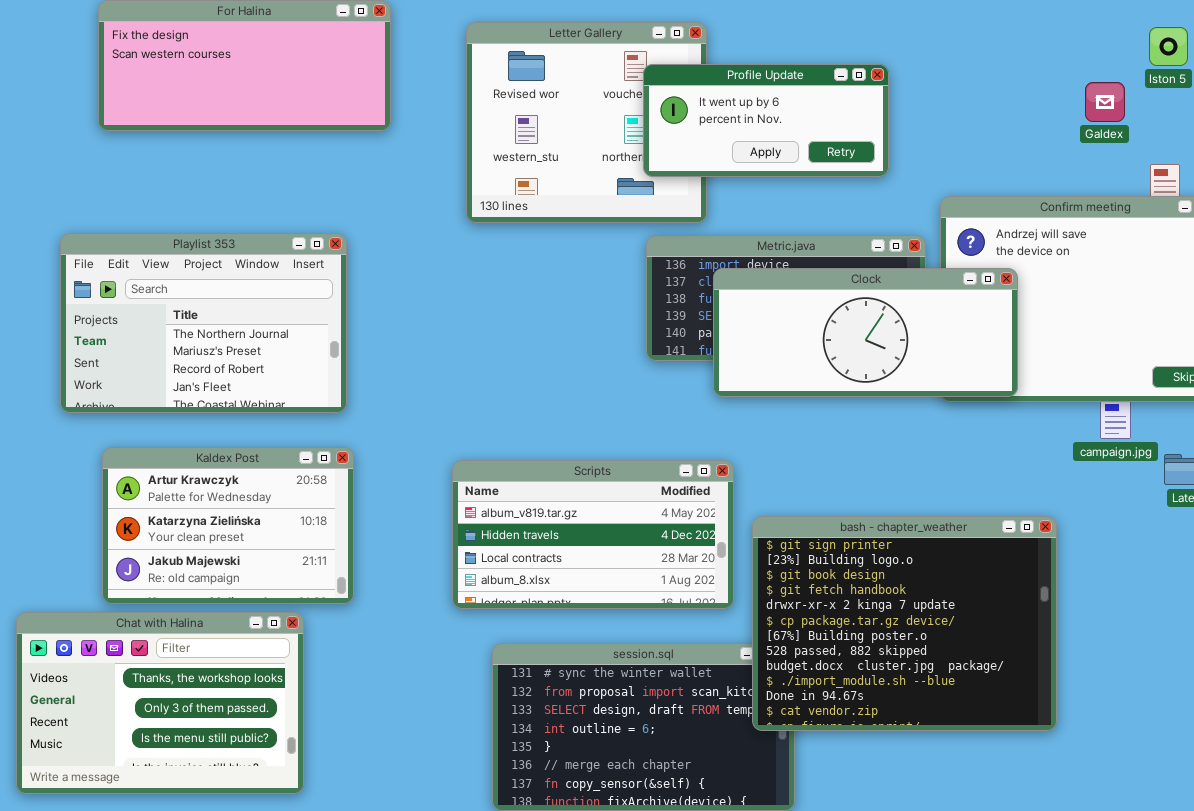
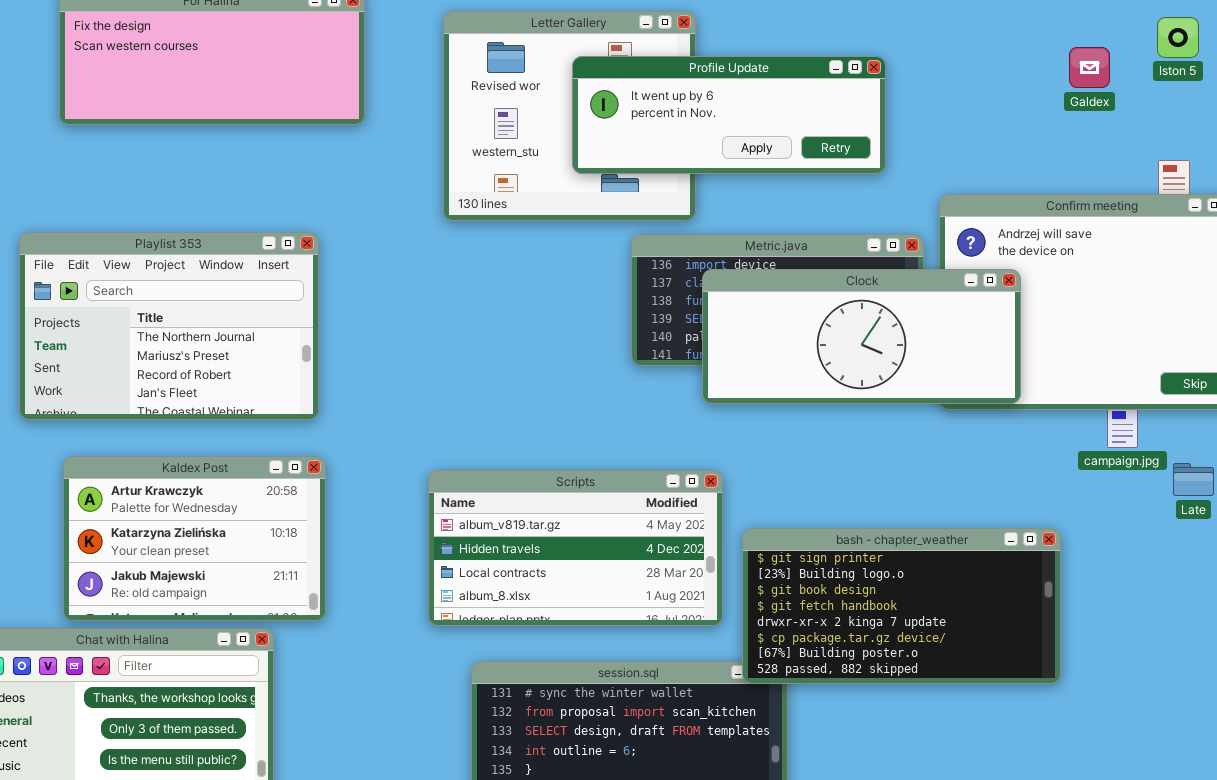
Profile Update: [643,64,889,177] -> [572,56,886,174], resized
Galdex: [1085,82,1125,122] -> [1069,47,1110,88], moved
bash - chapter_weather: [752,516,1057,731] -> [742,528,1061,684], resized

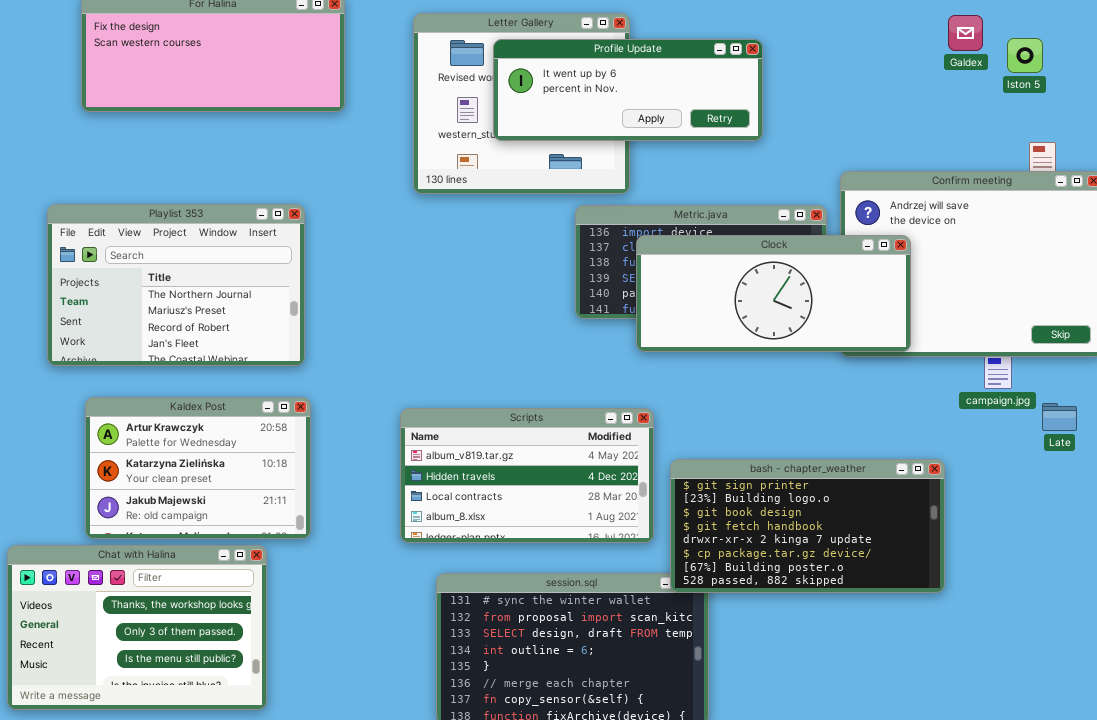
Iston 5: [1157,17,1199,58] -> [1007,38,1043,73], moved
Galdex: [1069,47,1110,88] -> [948,15,983,51], moved
Profile Update: [572,56,886,174] -> [493,39,763,141], moved

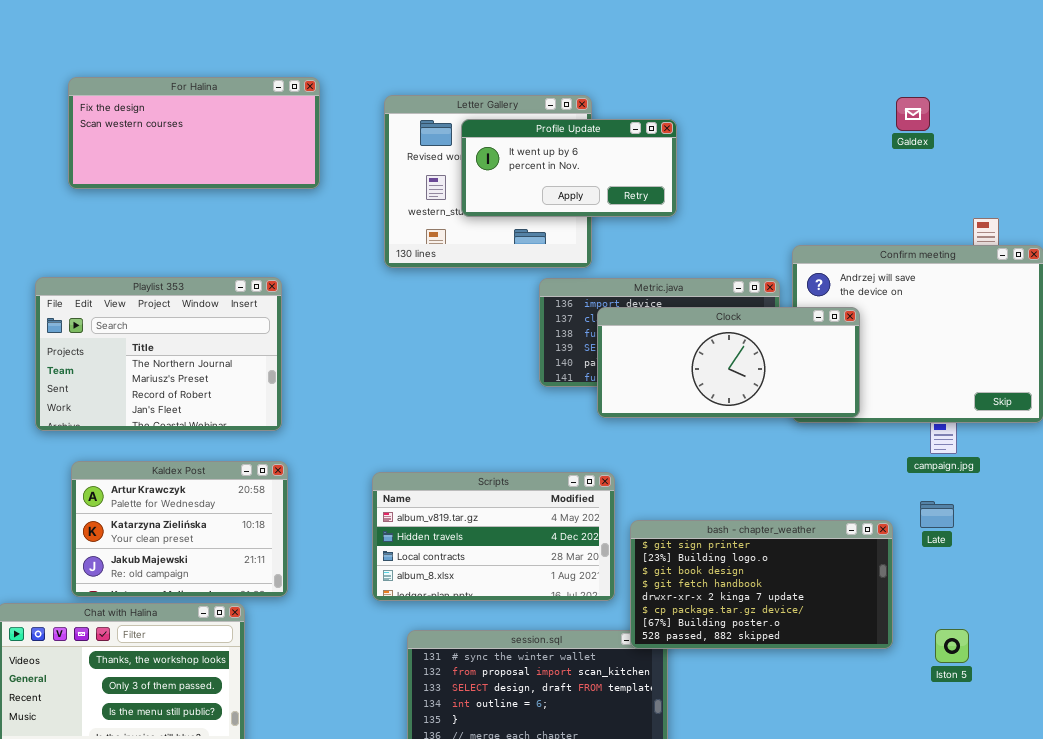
Iston 5: [1007,38,1043,73] -> [935,629,969,663], moved
Profile Update: [493,39,763,141] -> [461,119,677,217], resized
Late: [1042,403,1077,431] -> [920,501,954,528], moved

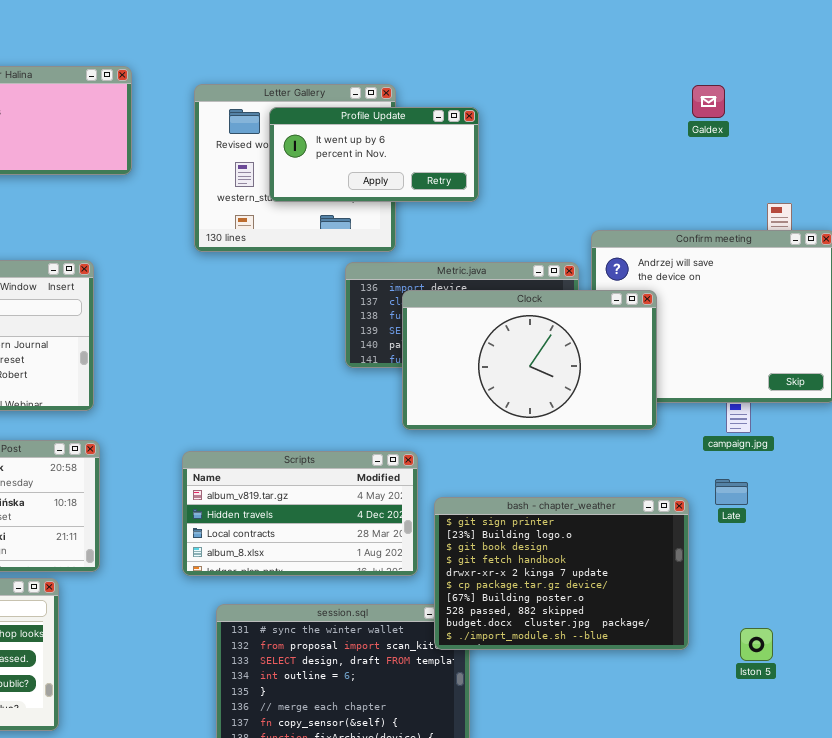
Clock: [597,307,860,418] -> [402,290,657,430], resized
bash - chapter_weather: [630,520,893,649] -> [434,497,689,650], resized
Iston 5: [935,629,969,663] -> [740,628,773,661], moved

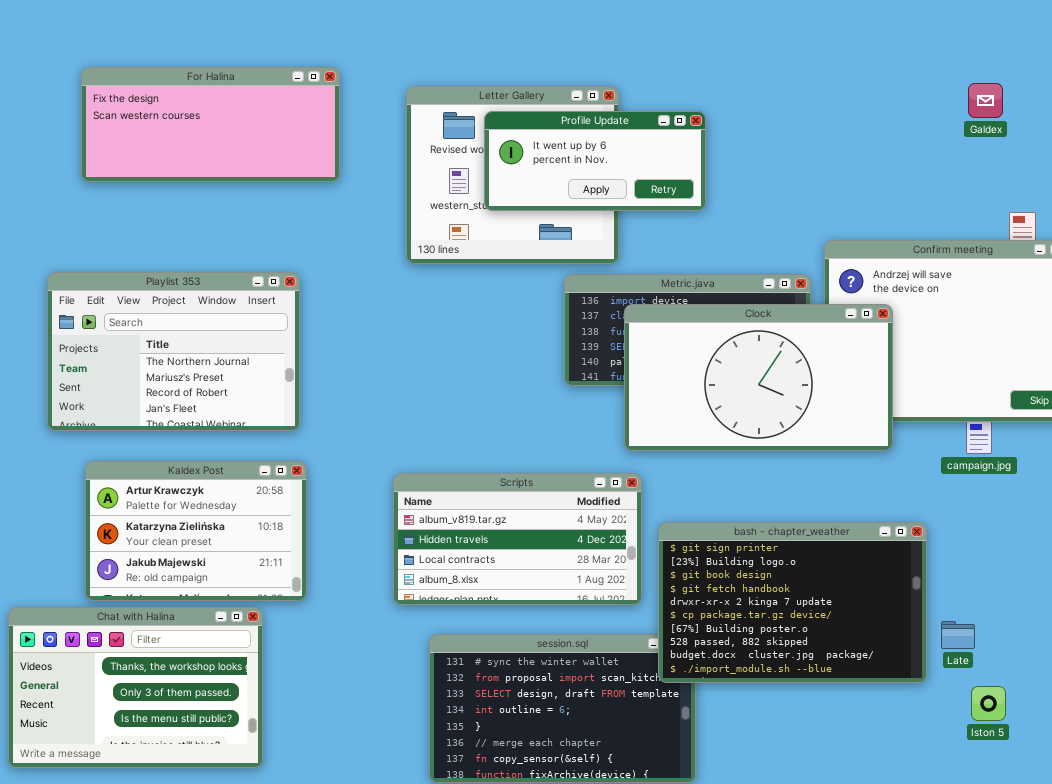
Galdex: [692,85,725,118] -> [968,83,1003,118], moved
Late: [715,479,748,505] -> [941,621,975,649], moved
Iston 5: [740,628,773,661] -> [971,686,1006,721], moved

